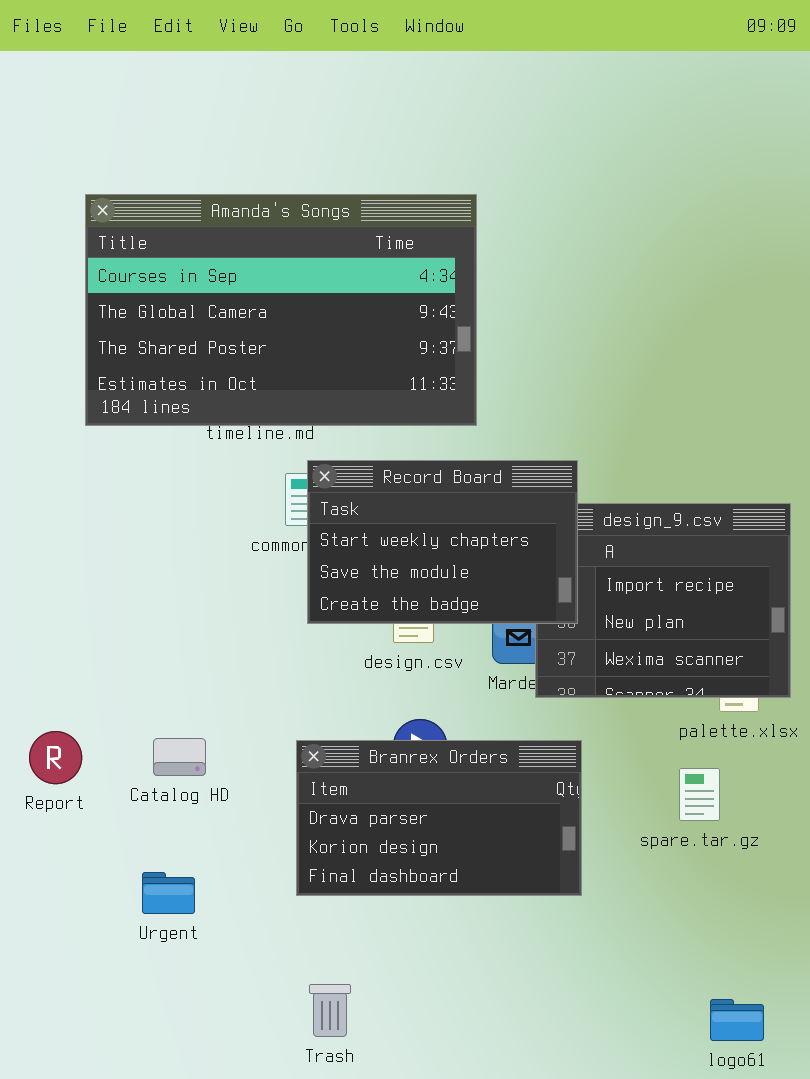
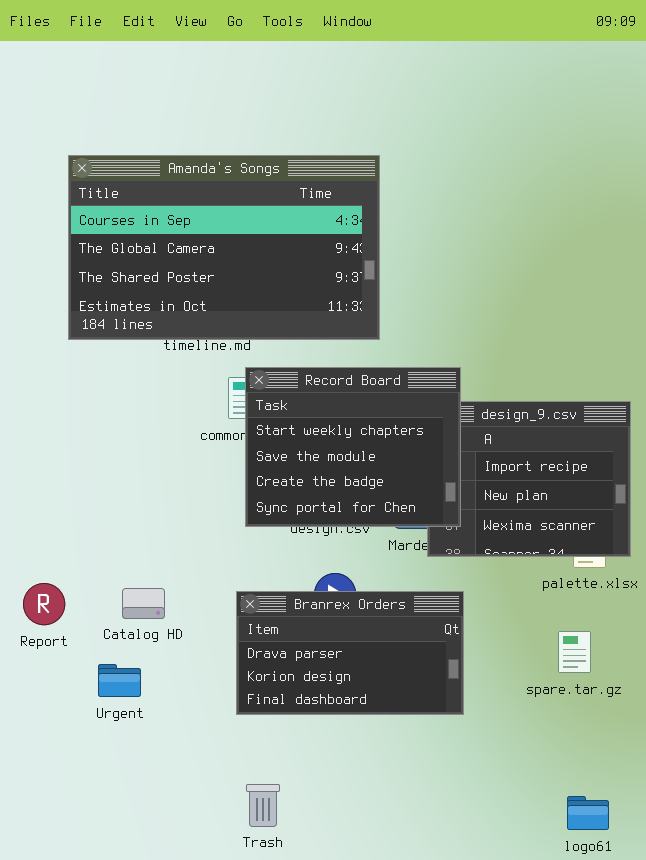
Record Board: [307,460,578,624] -> [245,367,461,527], resized
spare.tar.gz: [679,768,720,821] -> [558,631,591,673], moved
Urgent: [142,872,195,914] -> [98,664,141,697], moved

